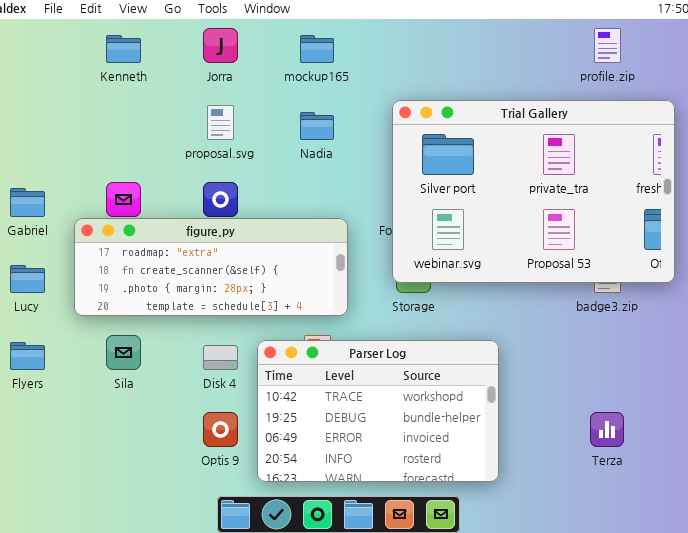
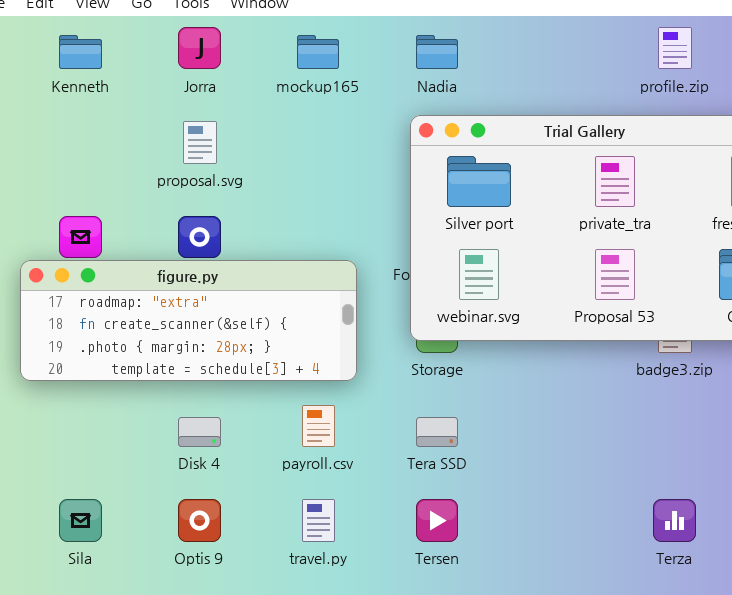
Nadia: [300,112,334,140] -> [416,35,458,69], moved
Sila: [106,335,141,370] -> [59,499,102,542], moved
Parser Log: [257,340,499,482] -> none, closed

